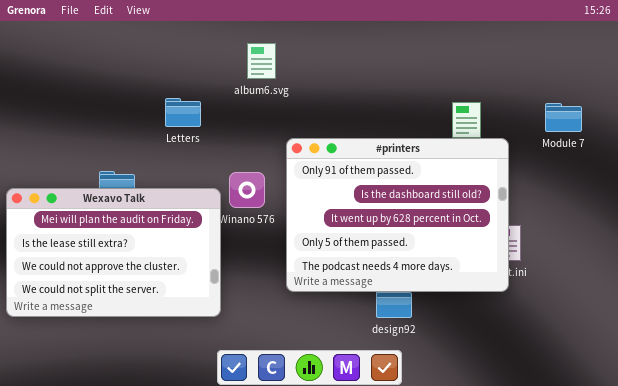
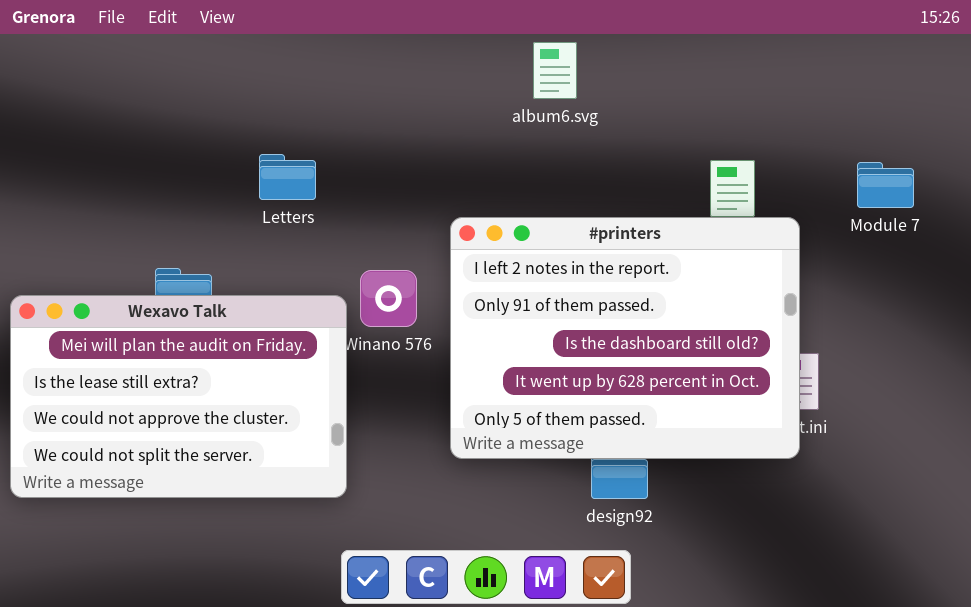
album6.svg: [247,43,276,79] -> [533,42,577,99], moved
#printers: [286,138,509,292] -> [450,217,800,459], scrolled up 1 row

